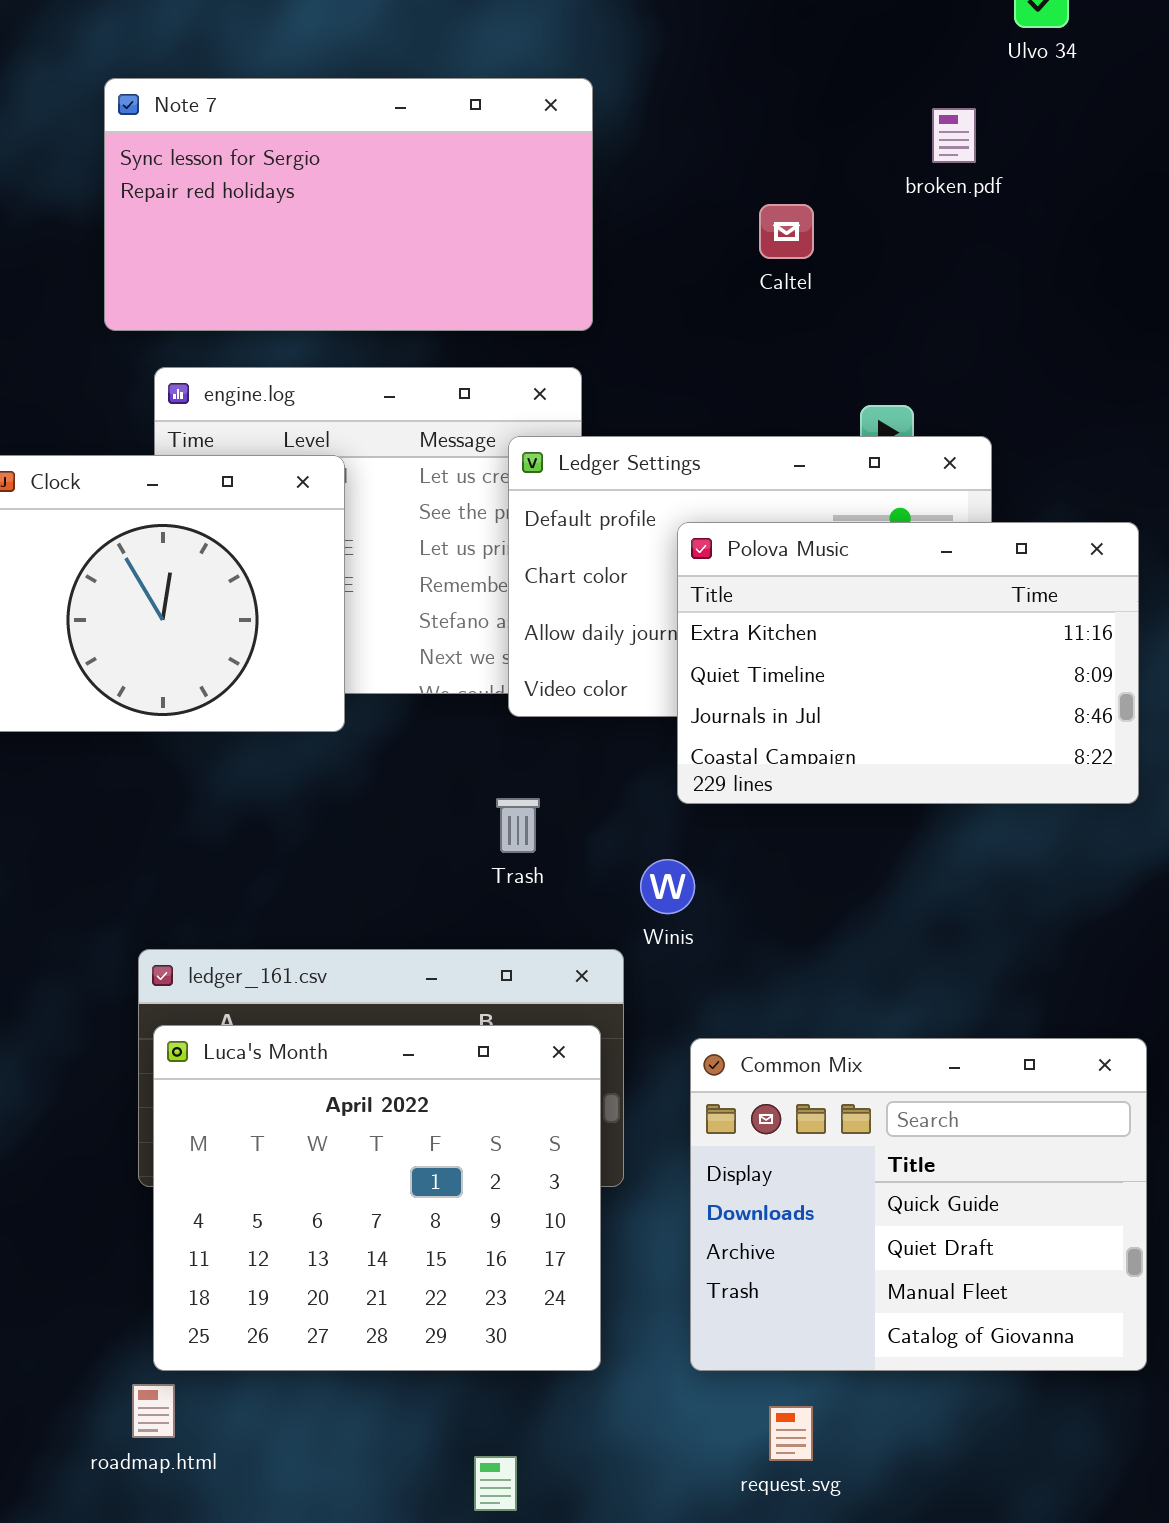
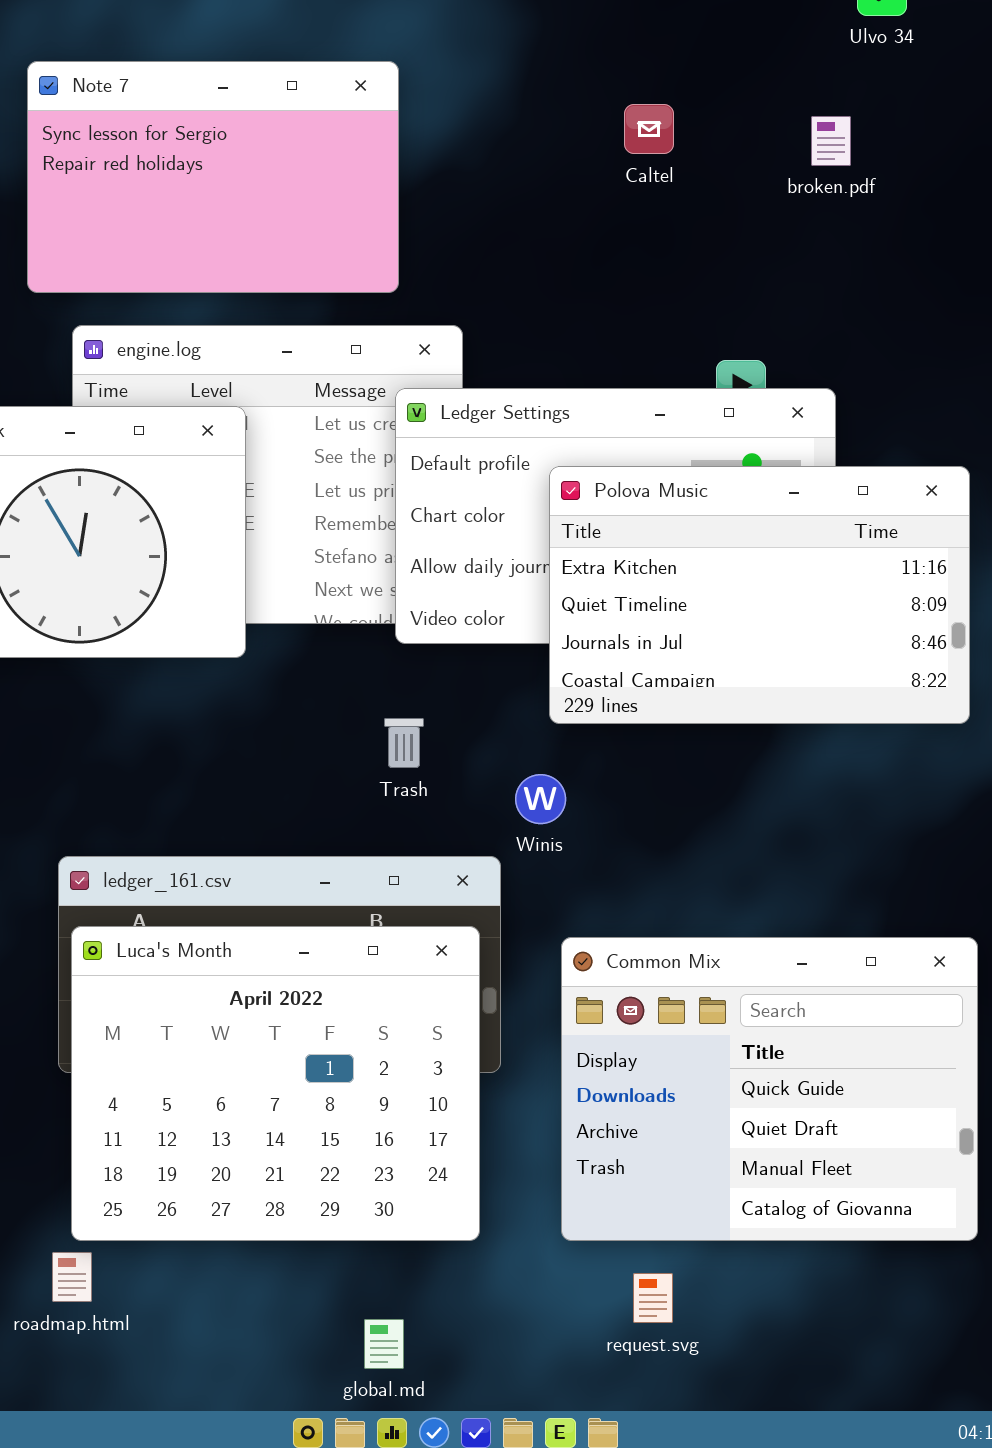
Note 7: [104,78,593,331] -> [27,61,399,293], resized
broken.pdf: [932,108,976,163] -> [811,116,851,166], moved
Caltel: [759,204,814,259] -> [624,104,674,154], moved

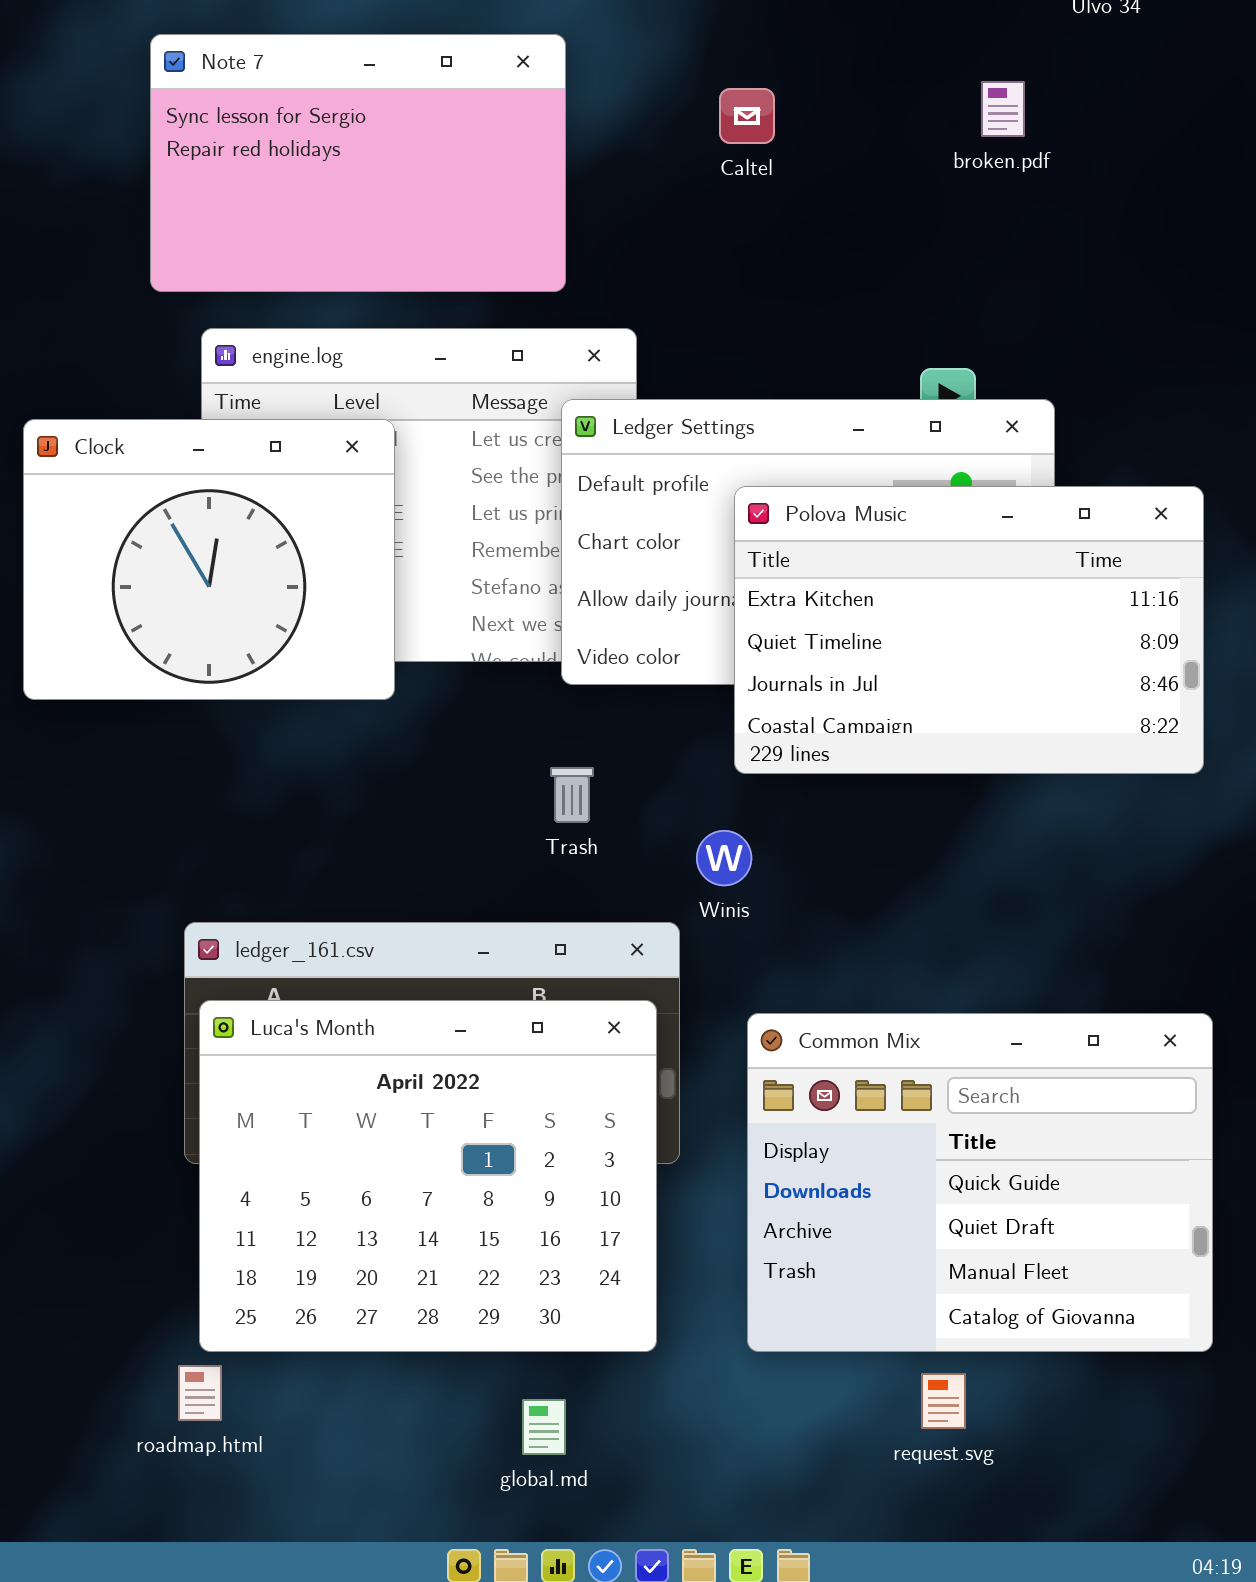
Caltel: [624,104,674,154] -> [719,88,775,144], moved
broken.pdf: [811,116,851,166] -> [981,81,1025,137], moved
request.svg: [633,1273,673,1323] -> [921,1373,966,1429], moved
global.md: [364,1319,404,1369] -> [522,1399,566,1455], moved

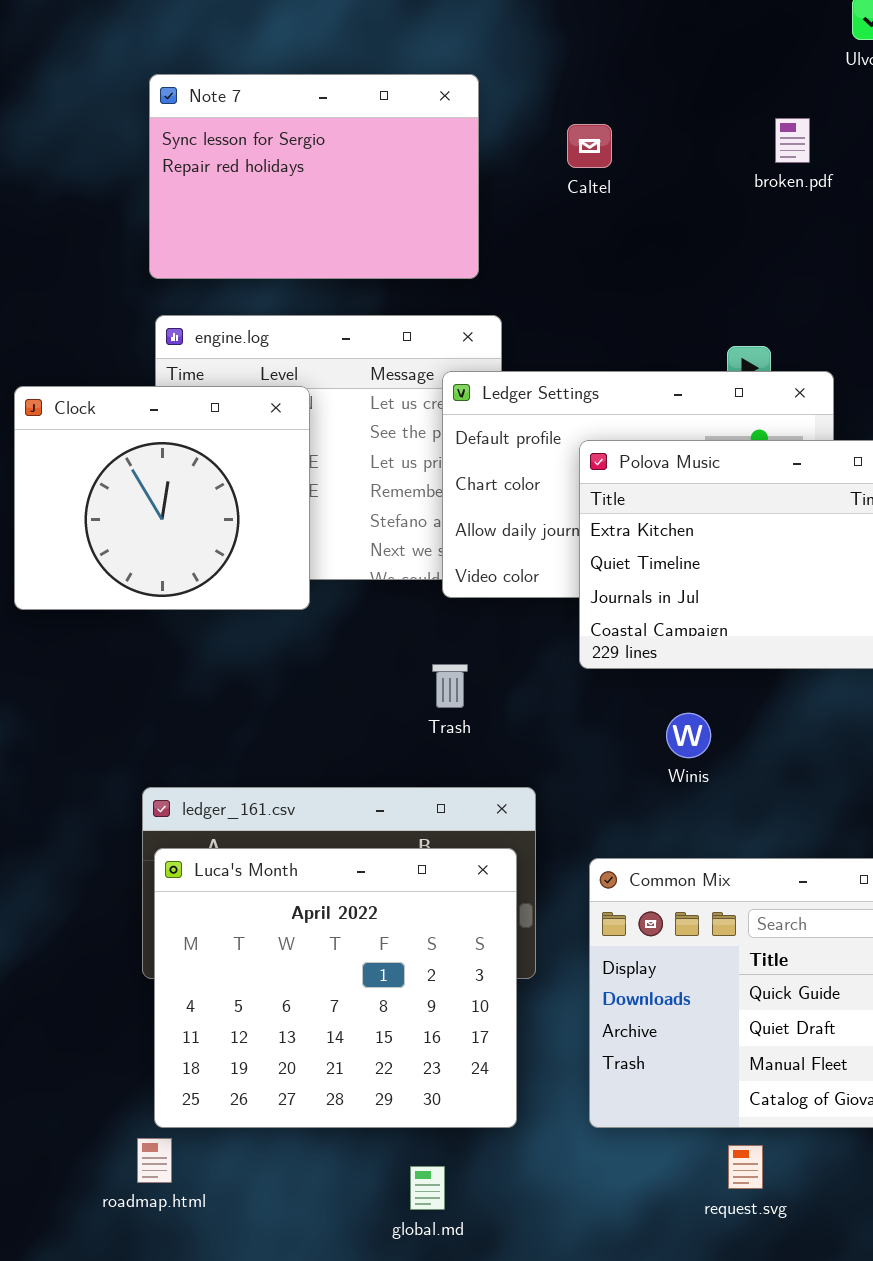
Note 7: [150,34,566,292] -> [149,74,479,279], moved
Winis: [696,830,752,886] -> [666,713,711,758], moved

